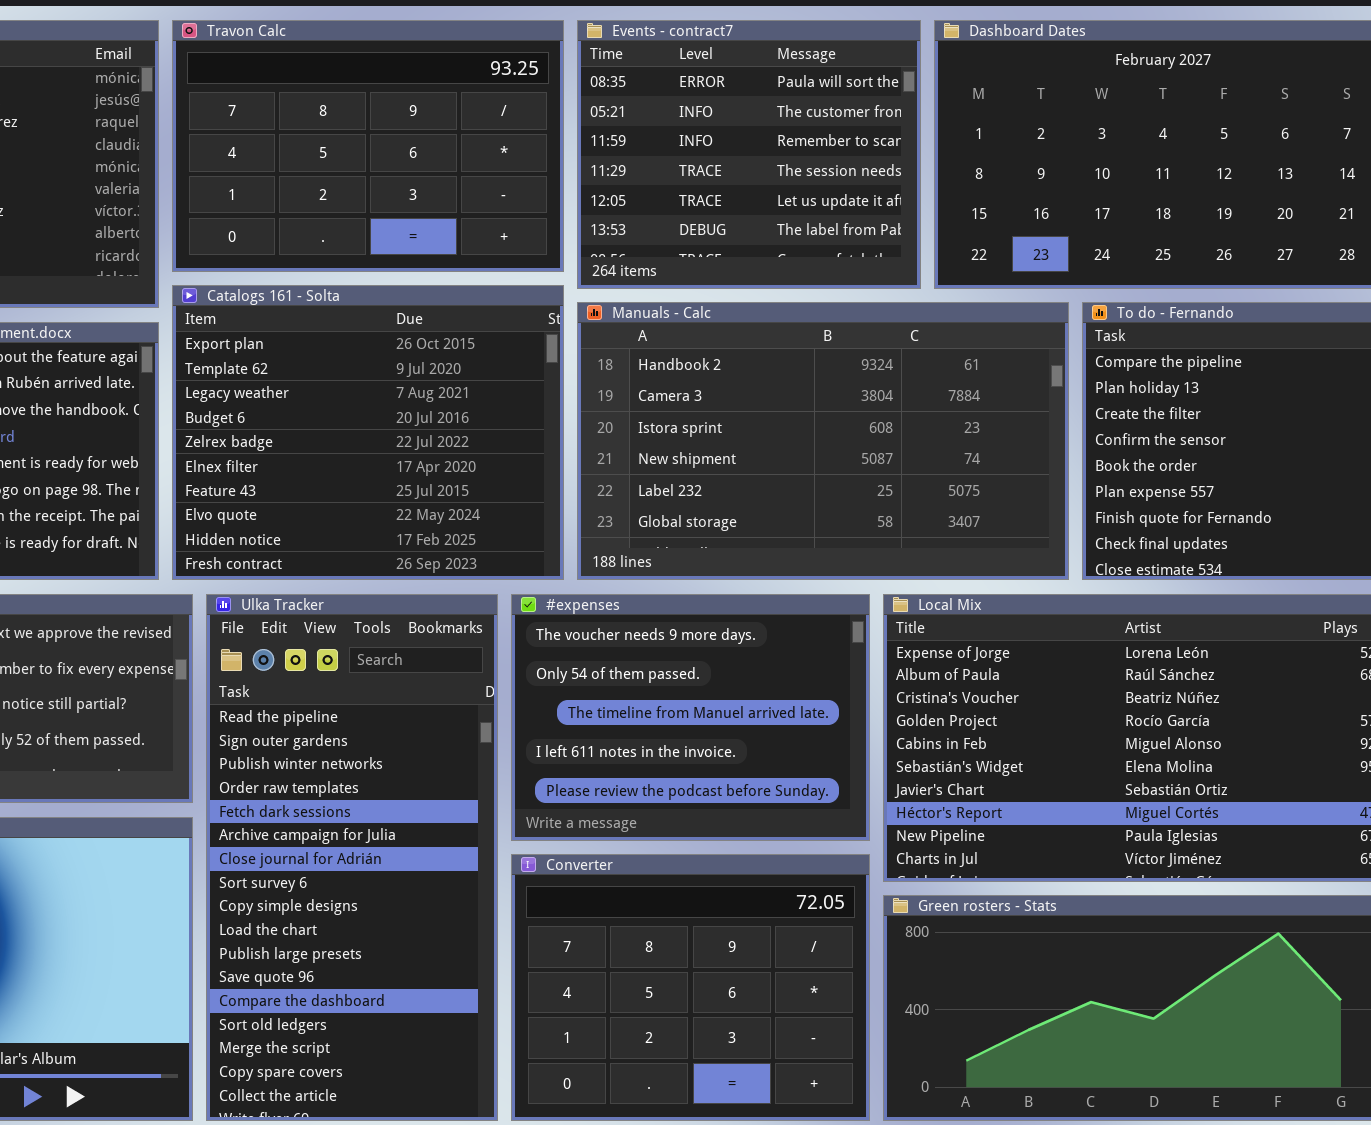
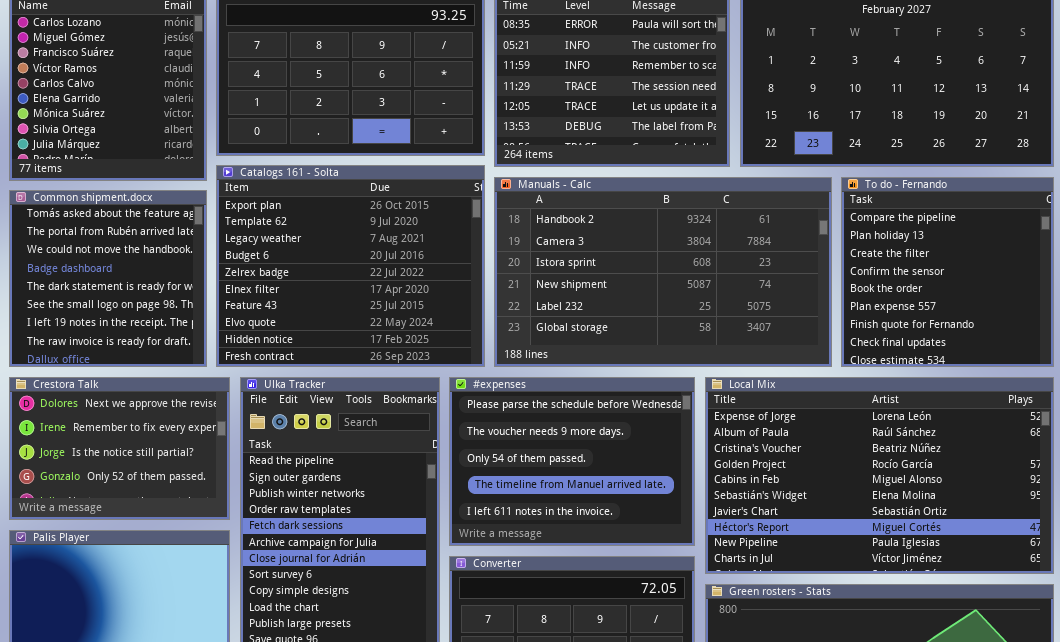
#expenses: [511,594,870,841] -> [449,377,695,546], scrolled up 1 row

